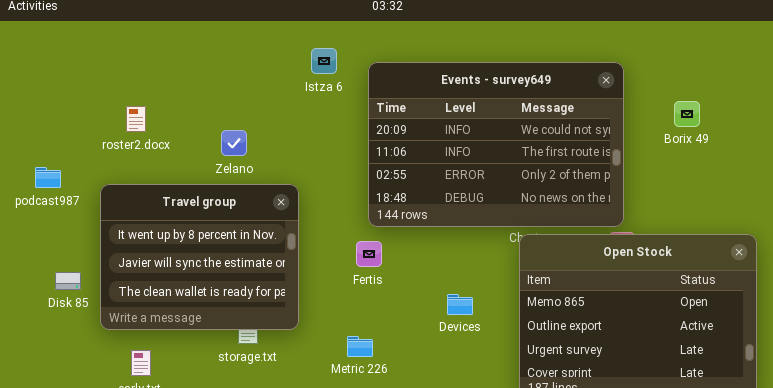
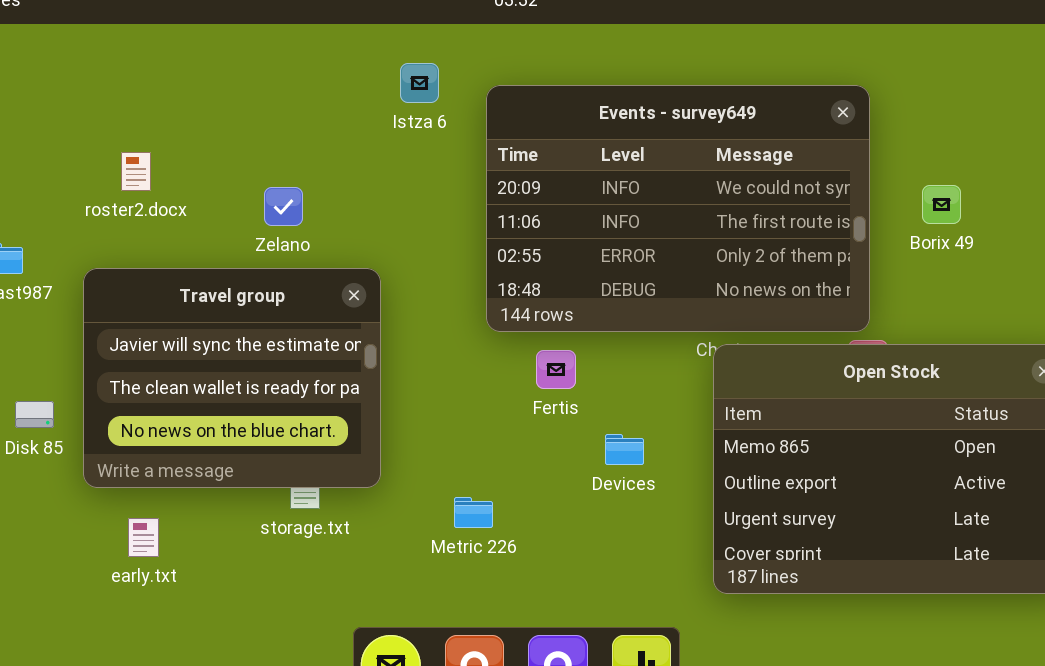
Borix 49: [674,101,700,127] -> [922,185,961,224], moved
Travel group: [100,184,299,330] -> [83,268,381,488], scrolled down 1 row
Fertis: [356,241,382,267] -> [536,350,576,389], moved

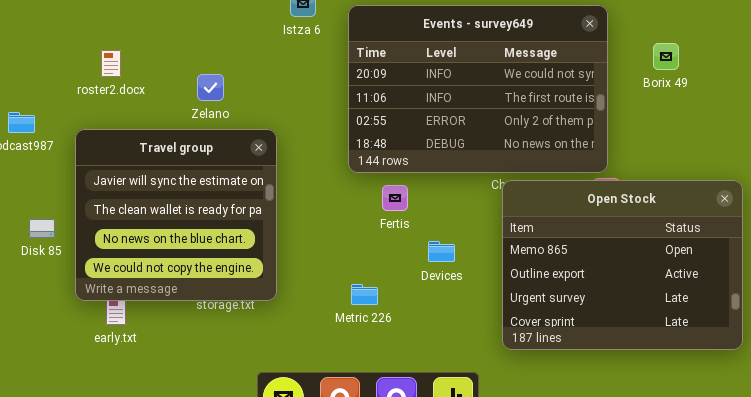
Borix 49: [922,185,961,224] -> [653,43,679,70], moved
Travel group: [83,268,381,488] -> [75,129,277,301], resized
Metric 226: [454,497,493,528] -> [351,284,378,305], moved

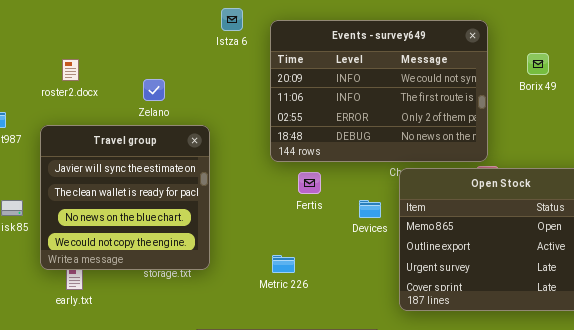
Devices: [428,241,455,262] -> [359,200,381,218], moved

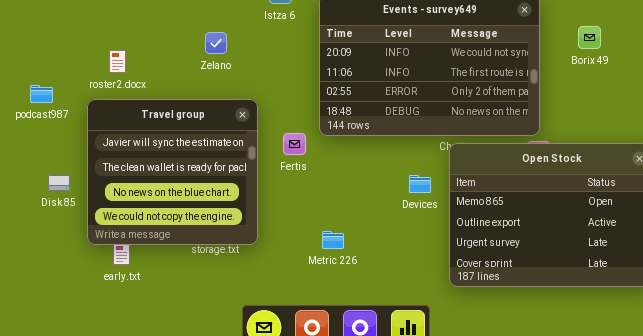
roster2.docx: [62,59,79,81] -> [109,50,126,73], moved
Zelano: [143,79,165,101] -> [205,32,227,54], moved
Fertis: [298,172,321,194] -> [283,133,306,155], moved

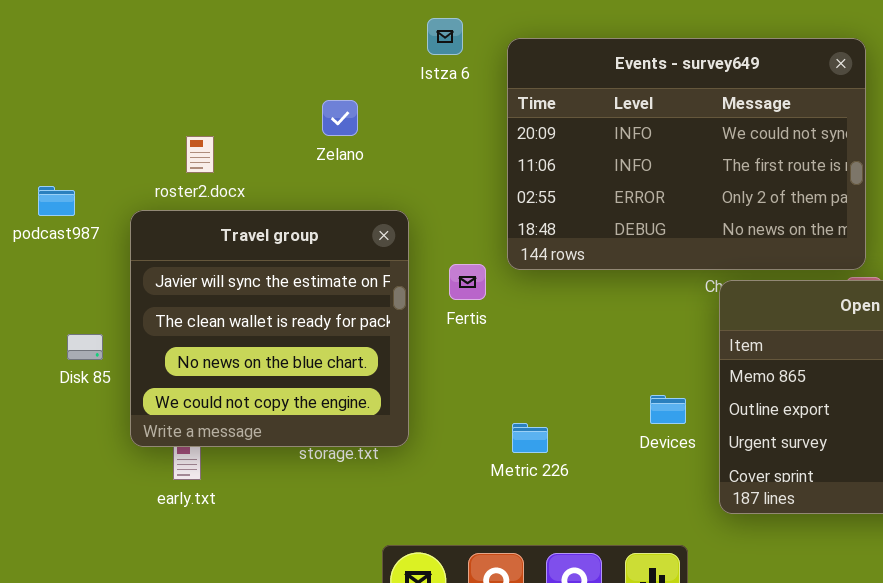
roster2.docx: [109,50,126,73] -> [186,136,214,173], moved
Devices: [409,175,431,193] -> [650,395,686,424], moved

